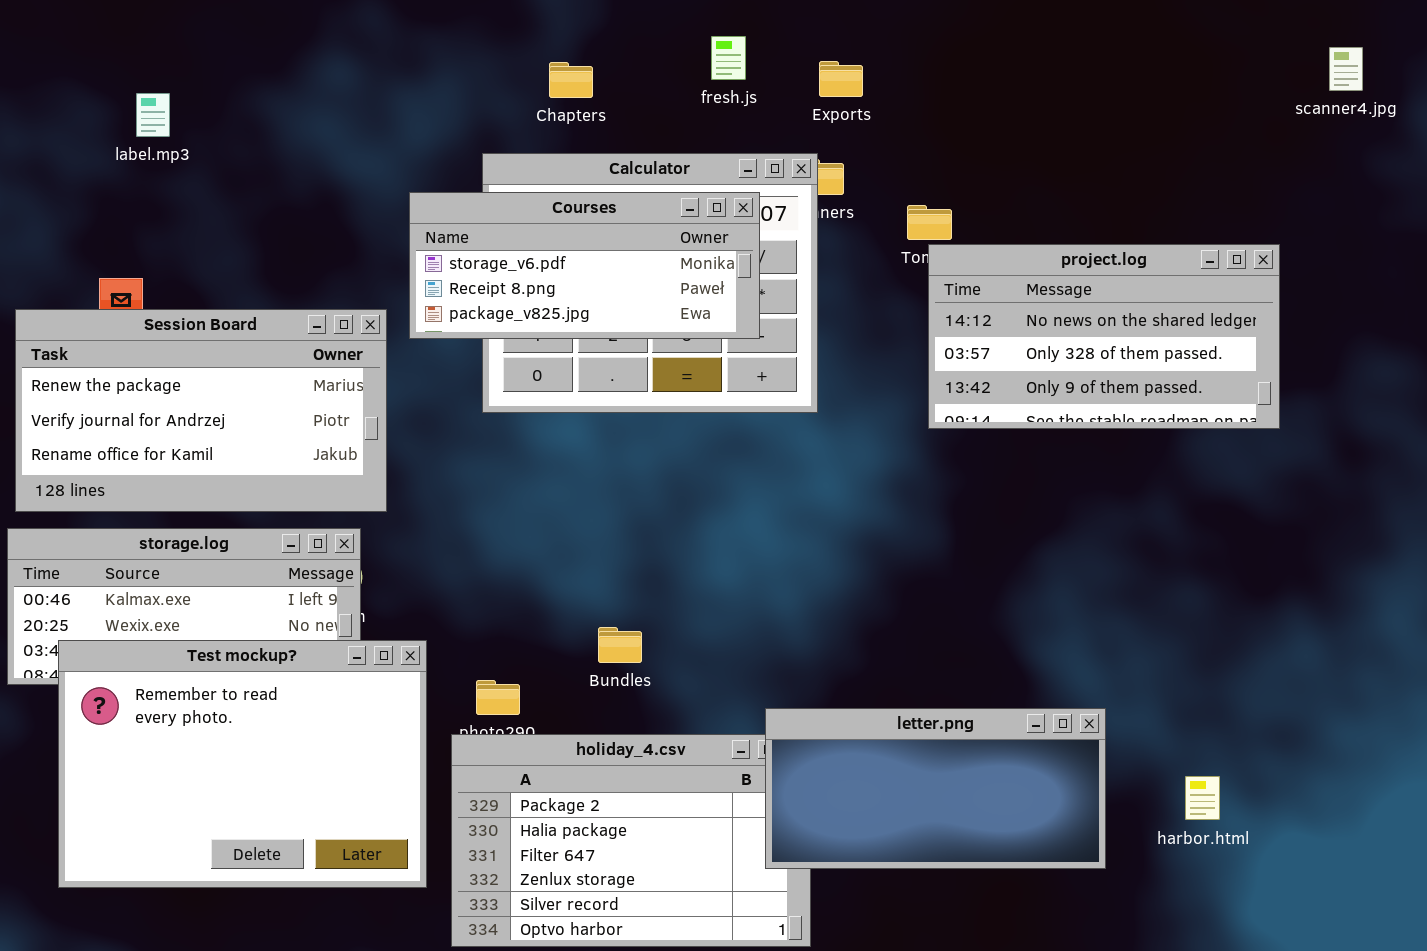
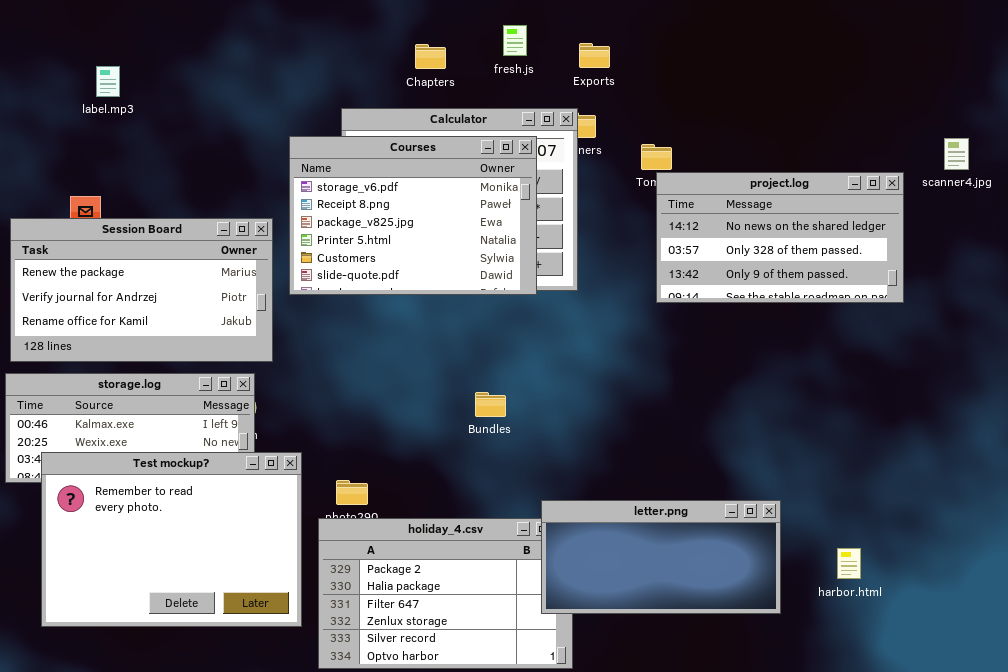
scanner4.jpg: [1329,47,1363,91] -> [944,138,969,170], moved
Chapters: [549,62,593,98] -> [415,44,446,69], moved
Courses: [409,192,760,339] -> [289,136,537,295], resized
Bundles: [598,627,642,663] -> [475,392,506,417], moved

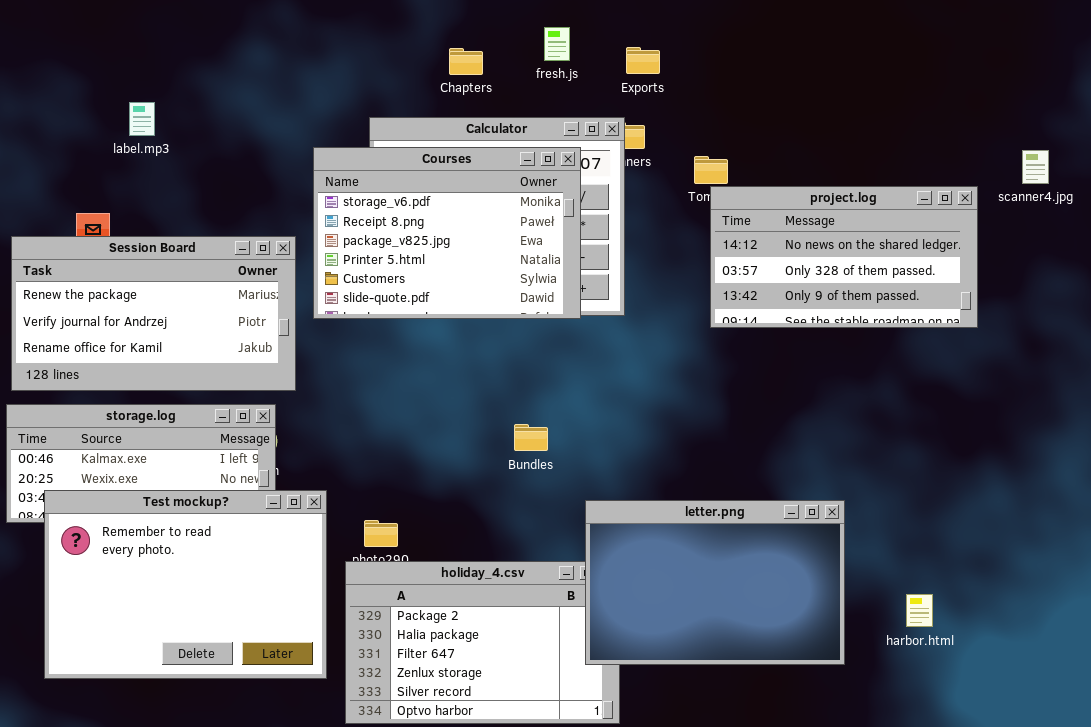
label.mp3: [96,66,120,97] -> [129,102,155,136], moved
letter.png: [541,500,781,614] -> [585,500,845,665], resized

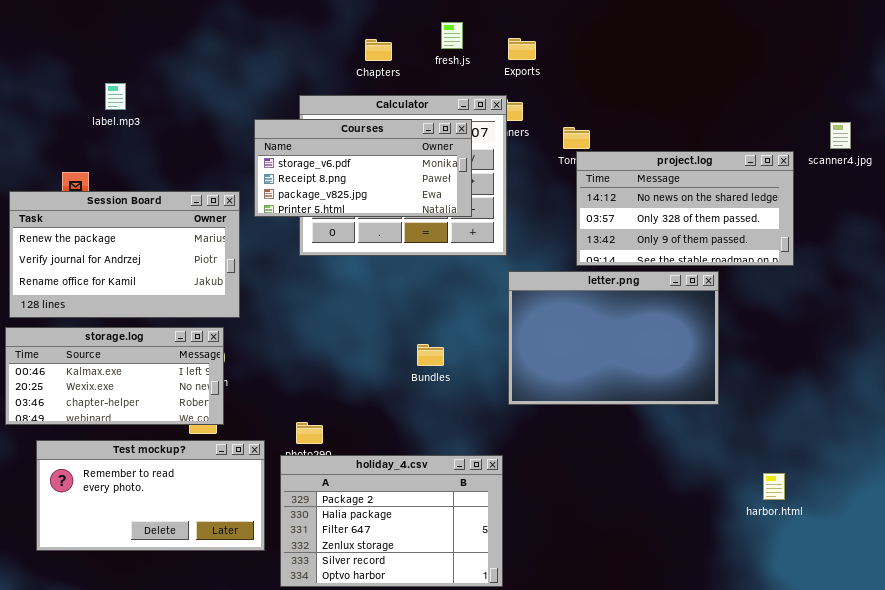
Courses: [313,147,581,319] -> [254,119,472,217], resized
Test mockup?: [44,490,327,679] -> [36,440,265,551], resized
letter.png: [585,500,845,665] -> [508,271,719,405], moved
harbor.html: [906,594,933,627] -> [763,473,785,500], moved

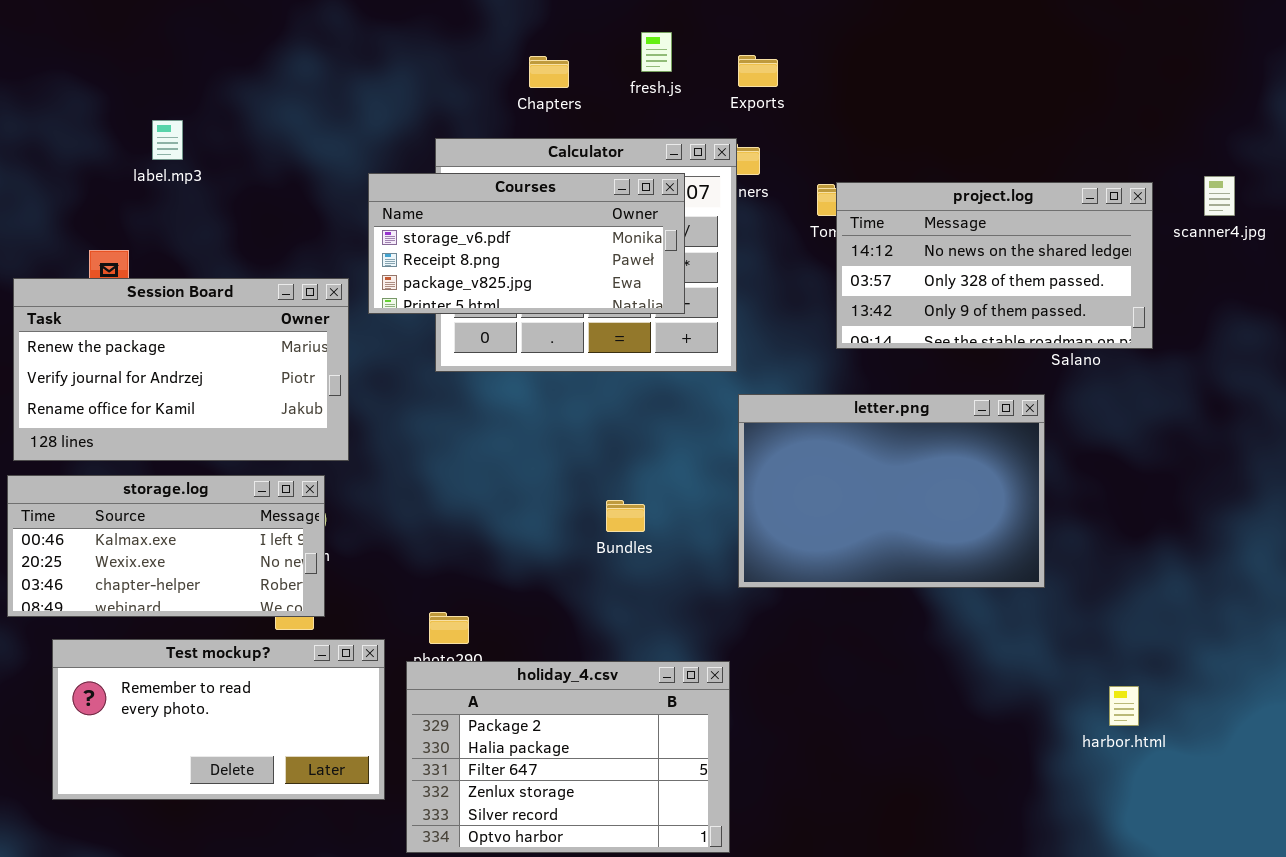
project.log: [576,151,794,266] -> [836,182,1153,349], moved

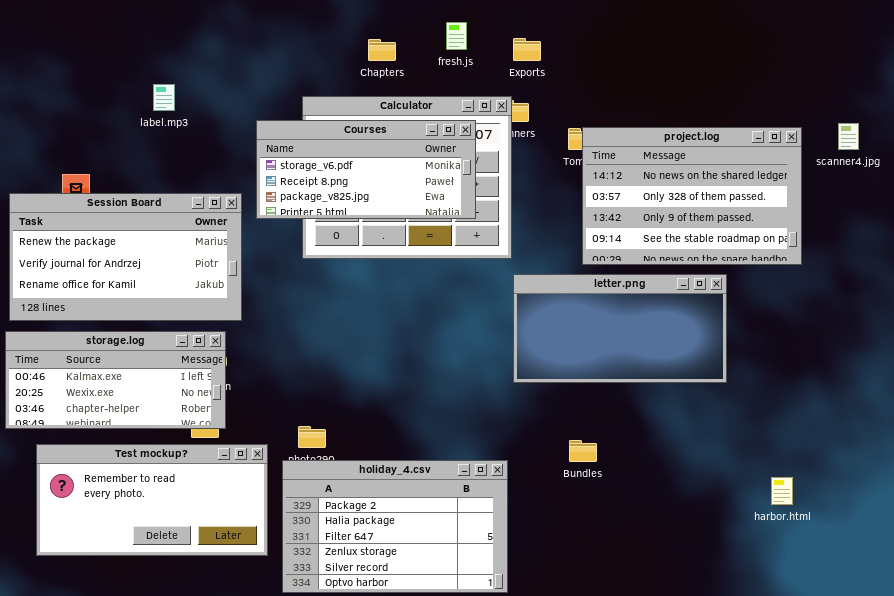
label.mp3: [152,120,183,160] -> [153,84,175,111], moved
project.log: [836,182,1153,349] -> [582,127,802,265], resized
letter.png: [738,394,1045,588] -> [513,274,727,383], resized
Bundles: [606,500,645,532] -> [569,440,597,462], moved

